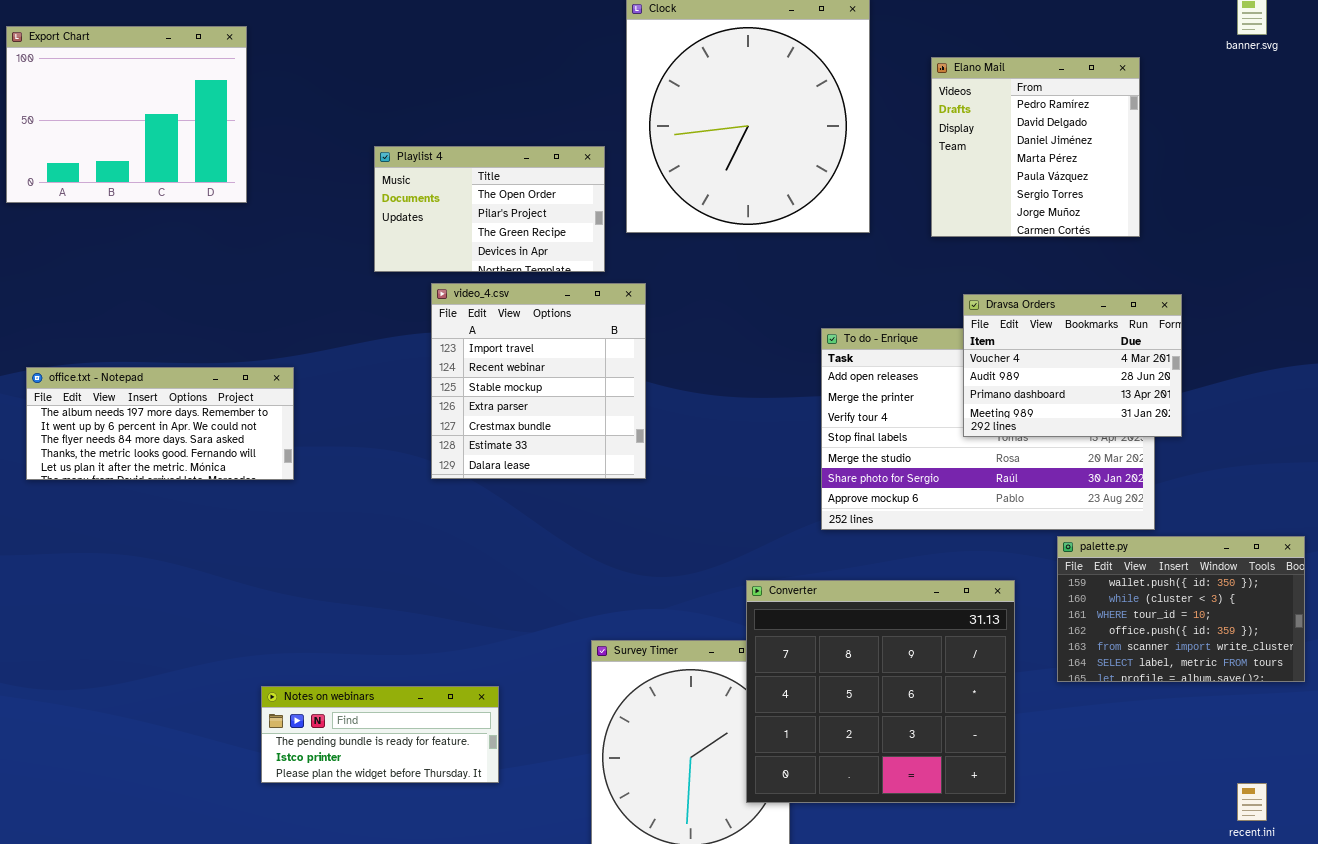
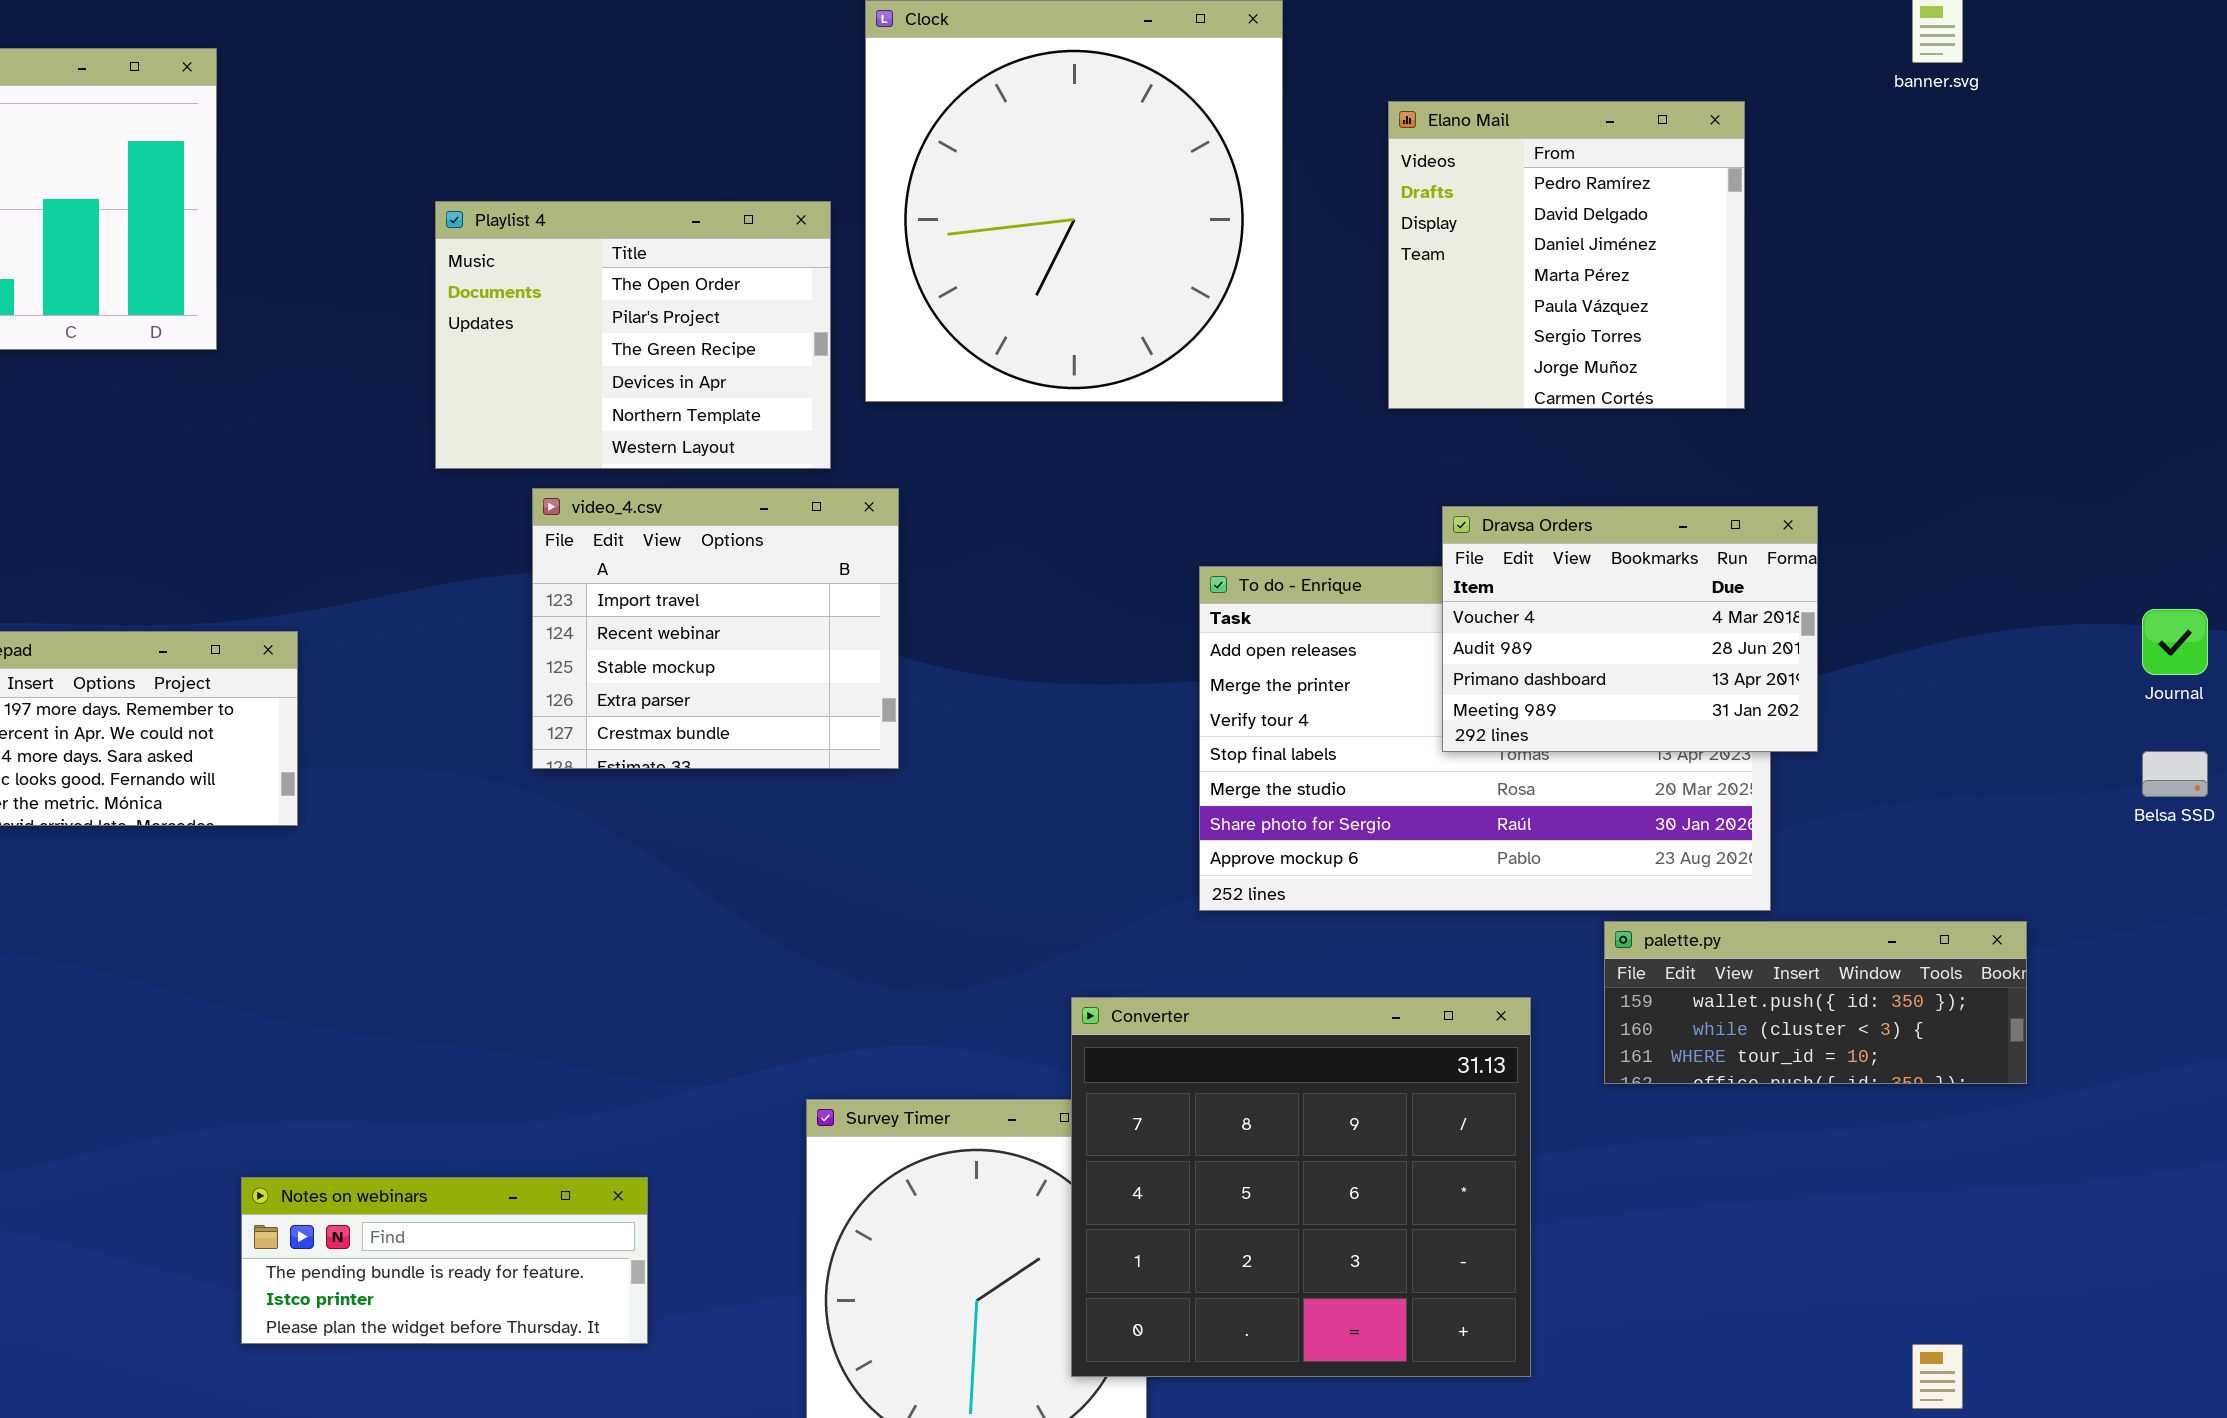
Playlist 4: [374,146,605,272] -> [435,201,831,469], resized
video_4.csv: [431,283,646,479] -> [532,488,899,769], resized
palette.py: [1057,536,1305,682] -> [1604,921,2027,1084], resized

